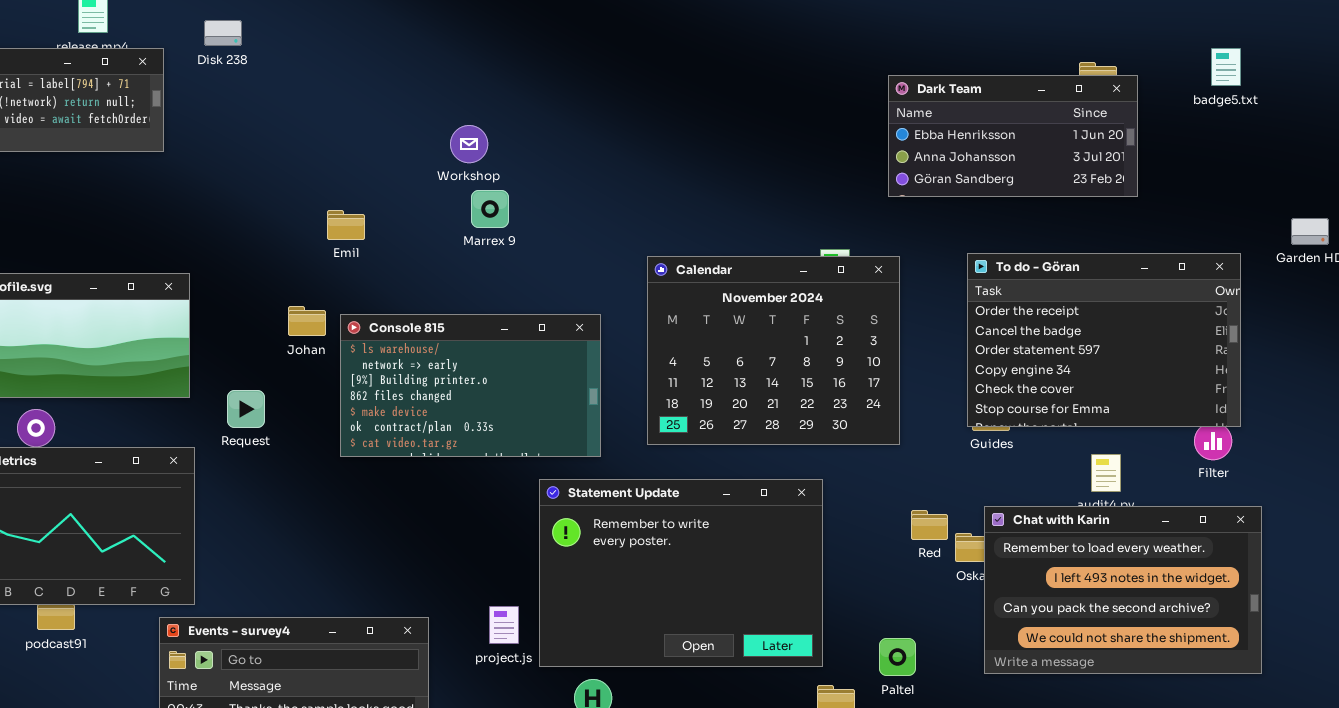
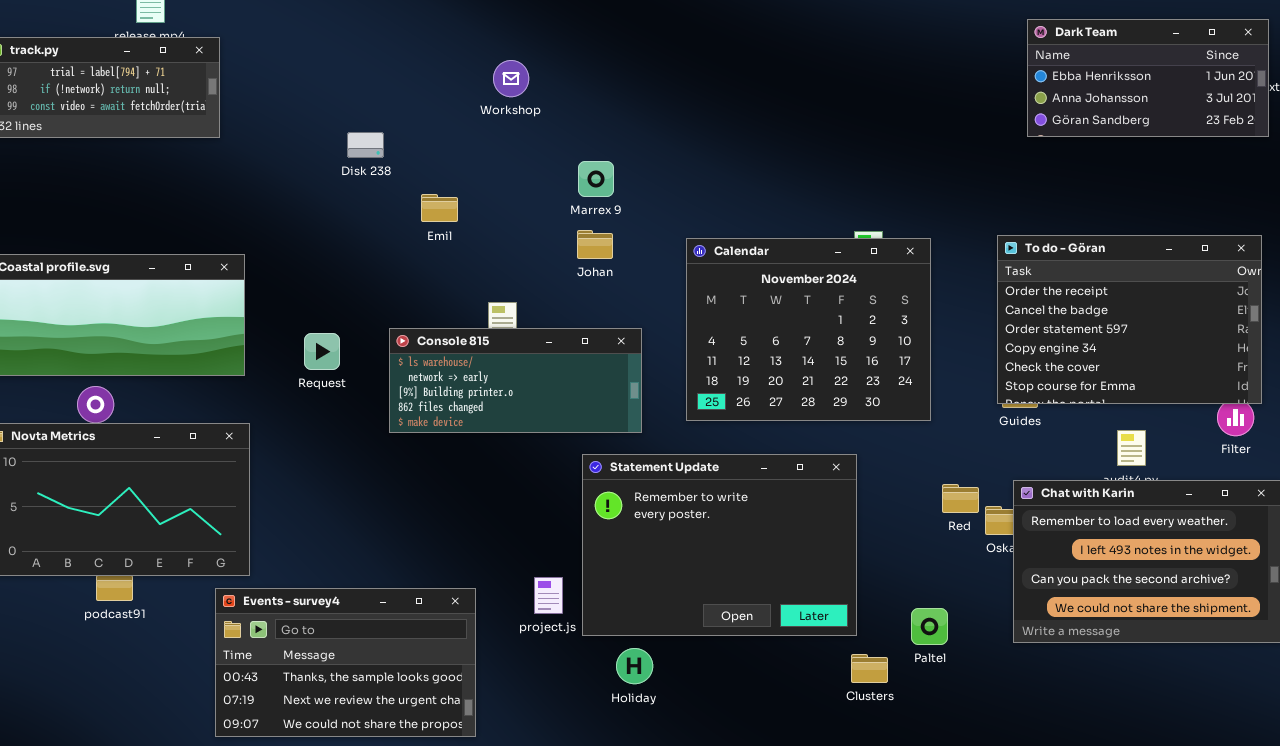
Disk 238: [204,20,242,46] -> [347,132,384,158], moved
Dark Team: [888,75,1138,197] -> [1027,19,1269,137], moved
Workshop: [450,125,488,163] -> [493,60,529,97], moved
Marrex 9: [471,190,509,228] -> [578,161,614,197], moved
Emil: [327,210,365,240] -> [421,194,458,222], moved
Johan: [288,306,326,336] -> [577,230,613,259], moved
Console 815: [340,314,601,457] -> [389,328,642,433], resized
Request: [227,390,265,428] -> [304,333,340,370], moved

